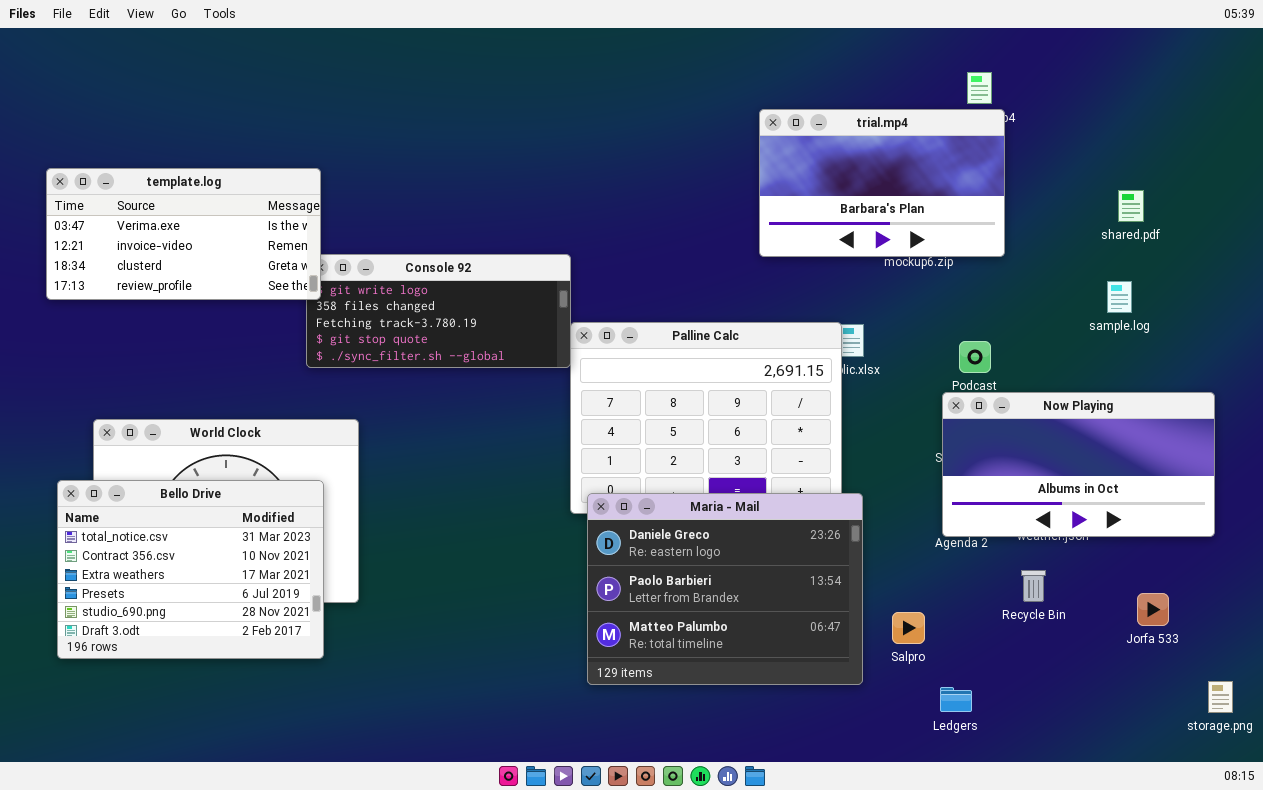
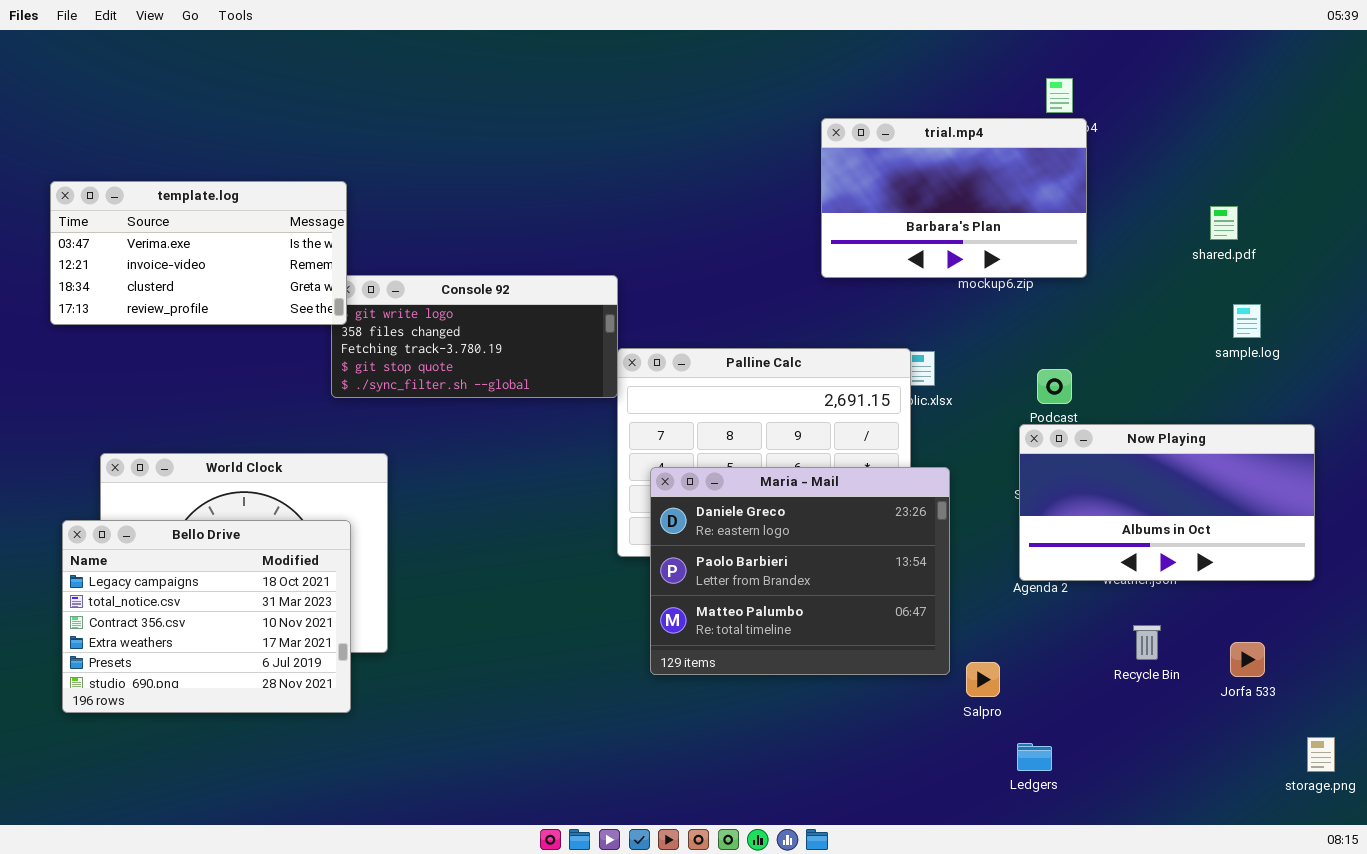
sample.log: [1107,281,1132,313] -> [1233,304,1261,338], moved
Bello Drive: [57,480,324,659] -> [62,520,351,713], scrolled up 1 row
Maria - Mail: [587,493,863,685] -> [650,467,950,675], moved
Recycle Bin: [1021,570,1046,602] -> [1133,625,1161,660], moved

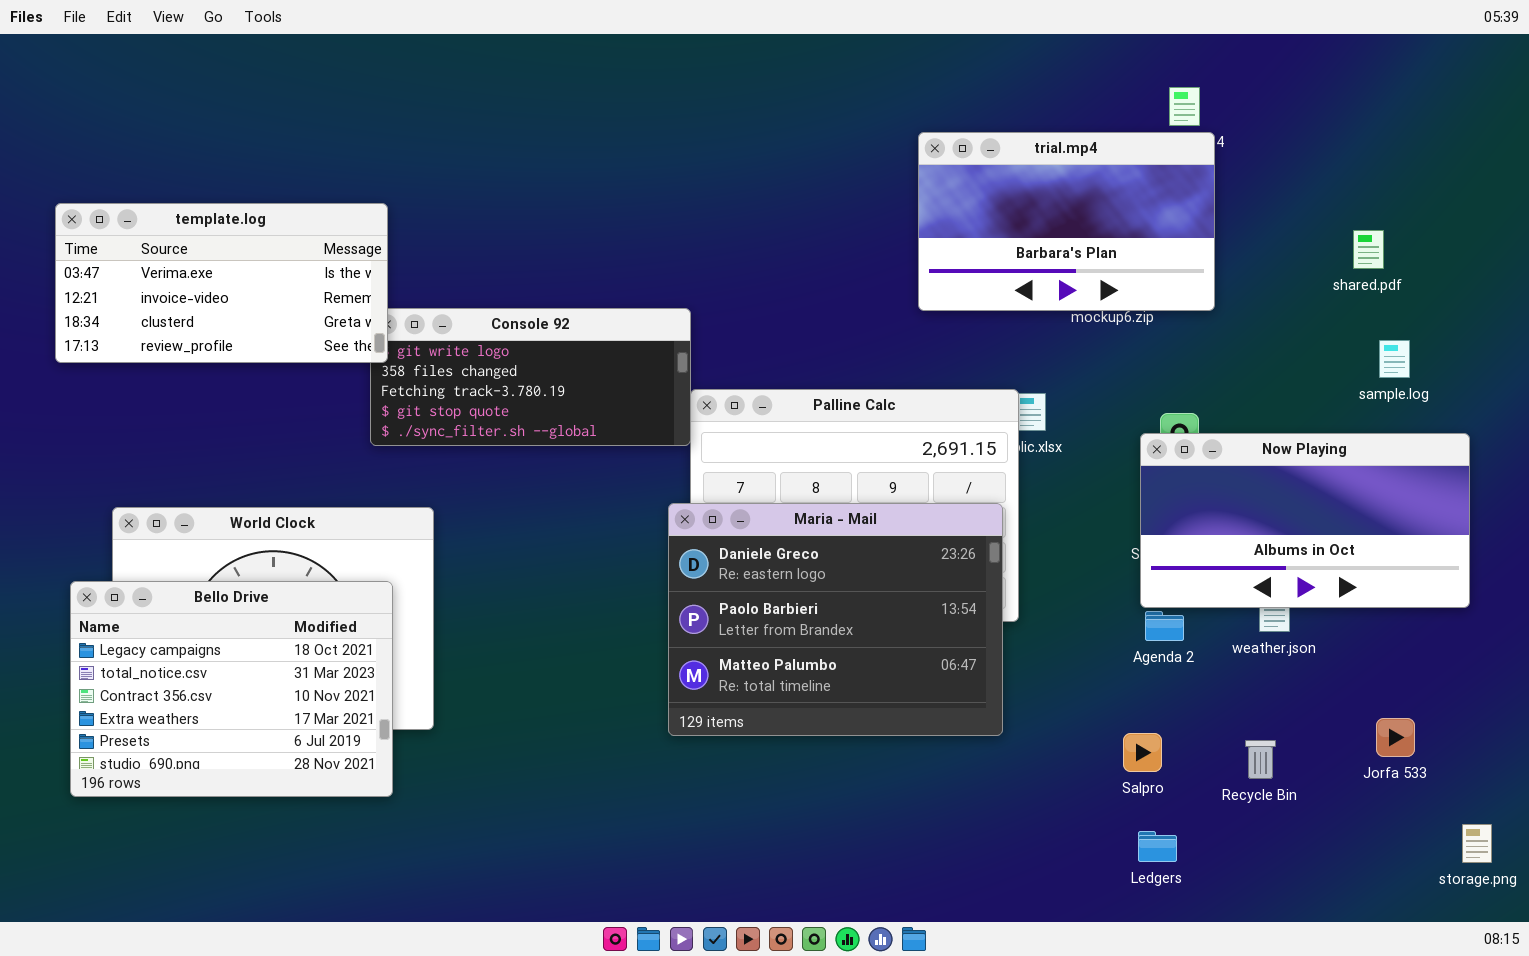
Now Playing: [1019,424,1315,581] -> [1140,433,1470,608], moved
Maria - Mail: [650,467,950,675] -> [668,503,1003,736], moved
Recycle Bin: [1133,625,1161,660] -> [1245,740,1276,779], moved
Salpro: [966,662,1000,697] -> [1123,733,1162,772], moved

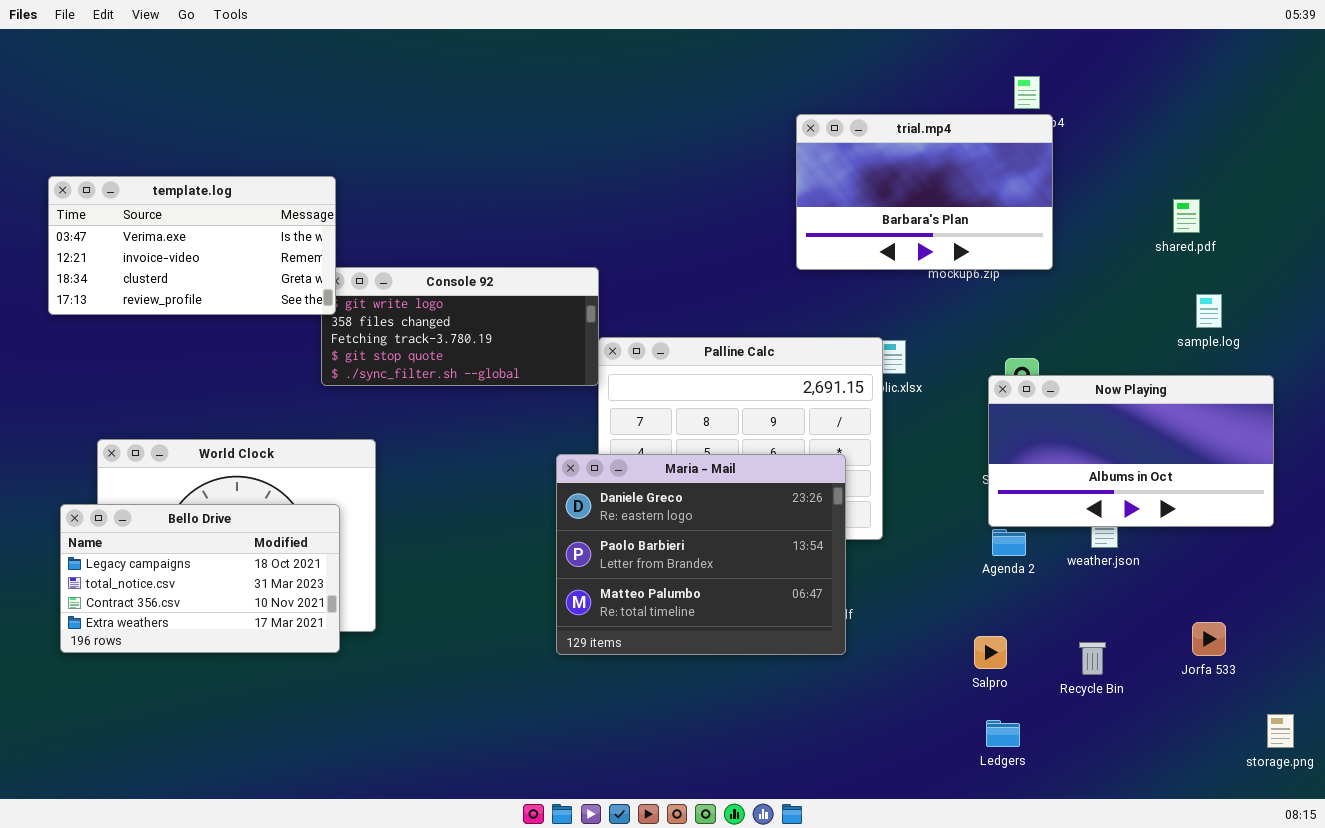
Maria - Mail: [668,503,1003,736] -> [556,454,846,655], moved
Bello Drive: [70,581,393,797] -> [60,504,340,653], resized

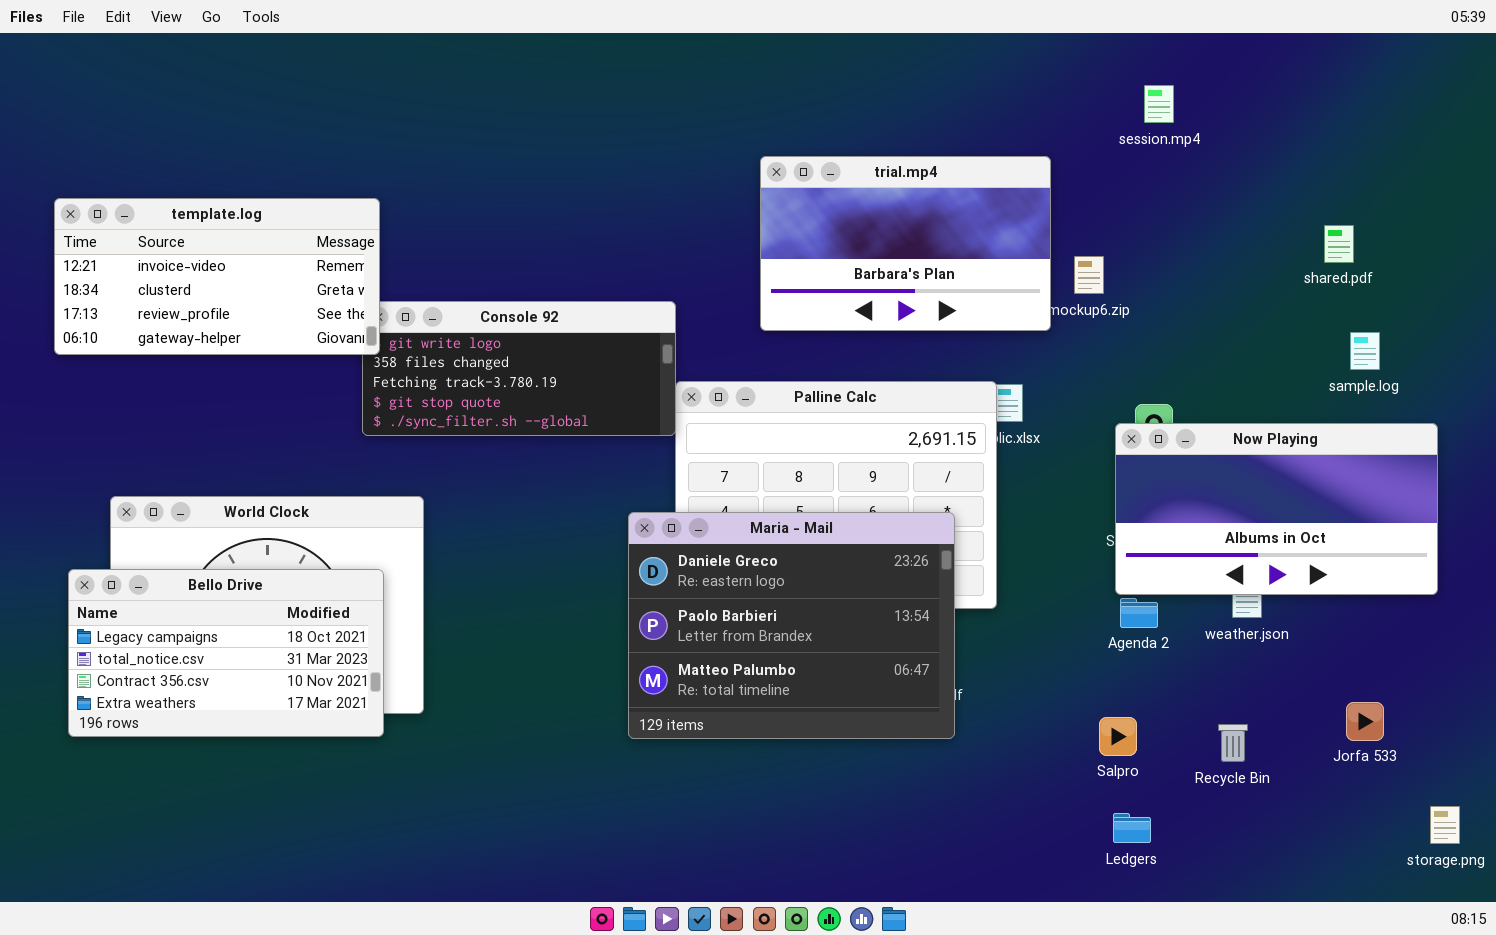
trial.mp4: [796,114,1053,270] -> [760,156,1051,331], moved
template.log: [48,176,336,315] -> [54,198,380,355], scrolled down 1 row

